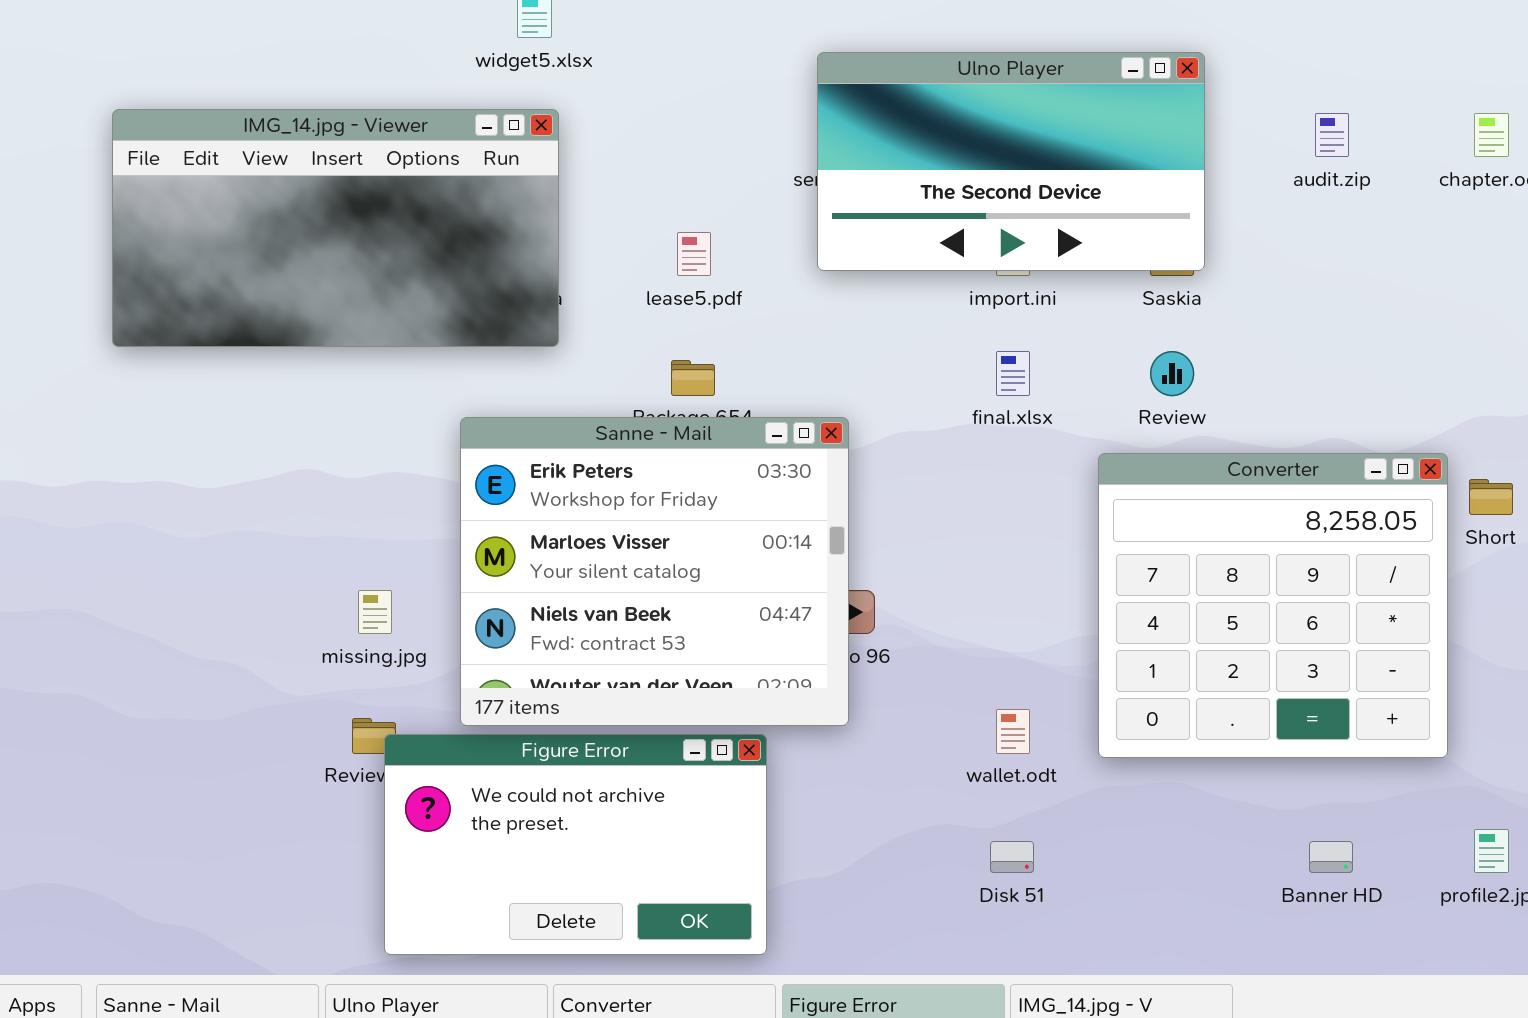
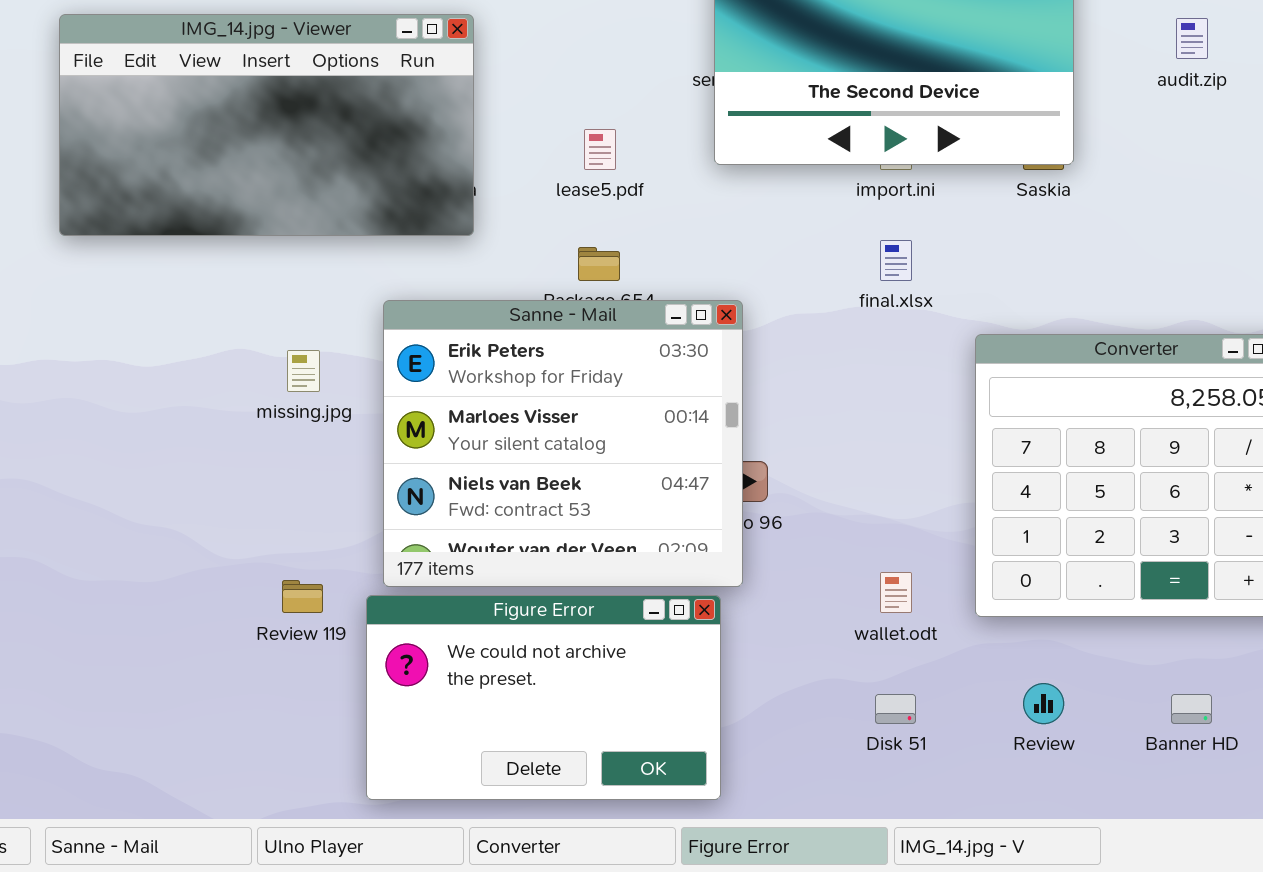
Review: [1150,351,1194,396] -> [1023,683,1064,724], moved
missing.jpg: [358,590,392,634] -> [287,350,320,392], moved
Figure Error: [384,734,767,955] -> [366,595,721,800], moved

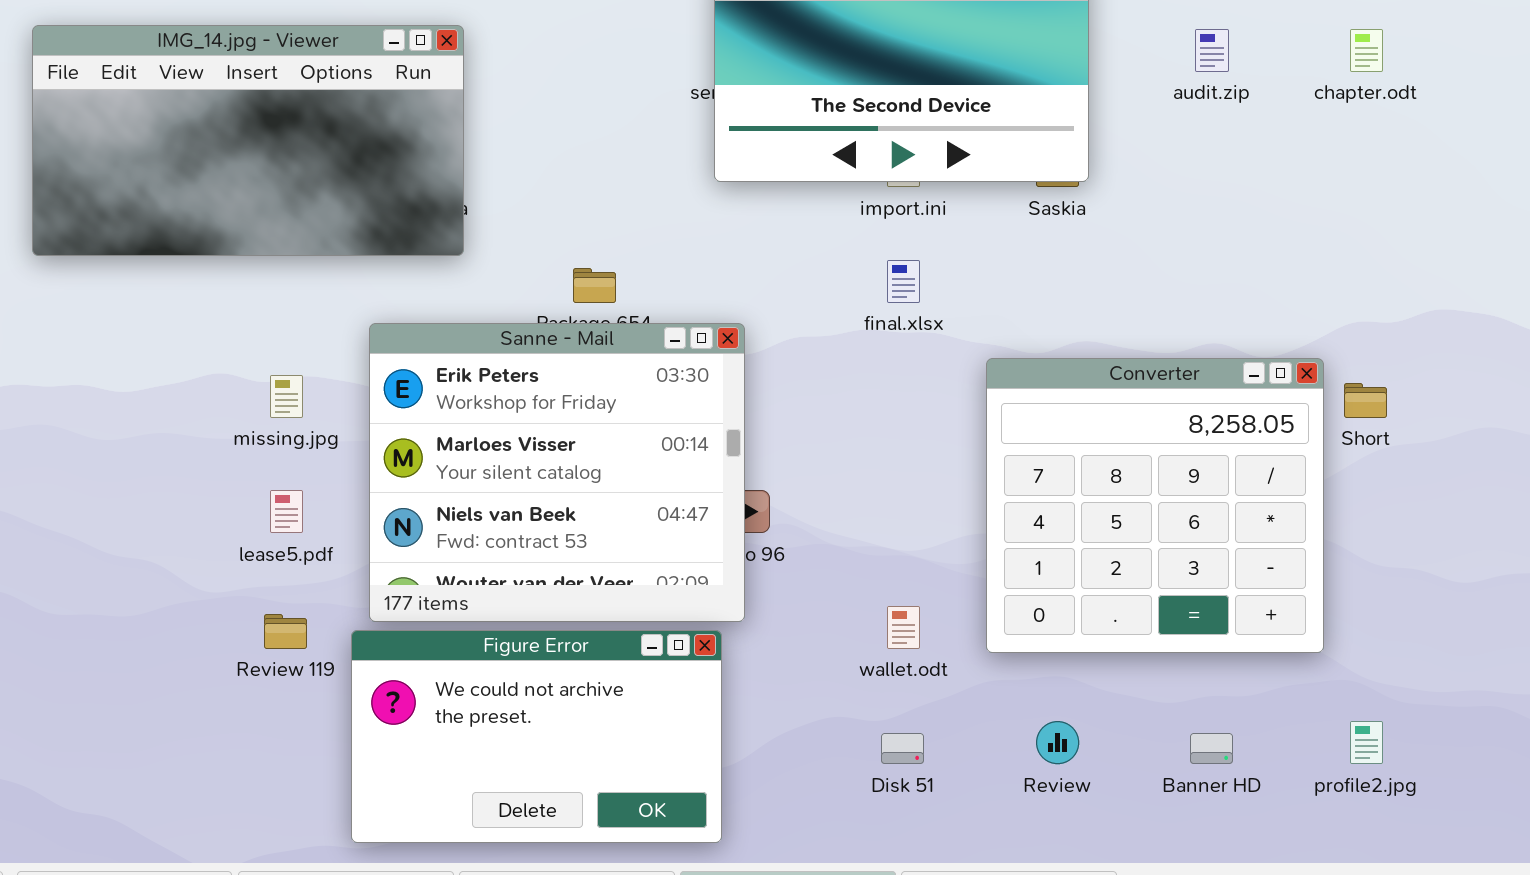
lease5.pdf: [584,129,616,170] -> [270,490,303,533], moved

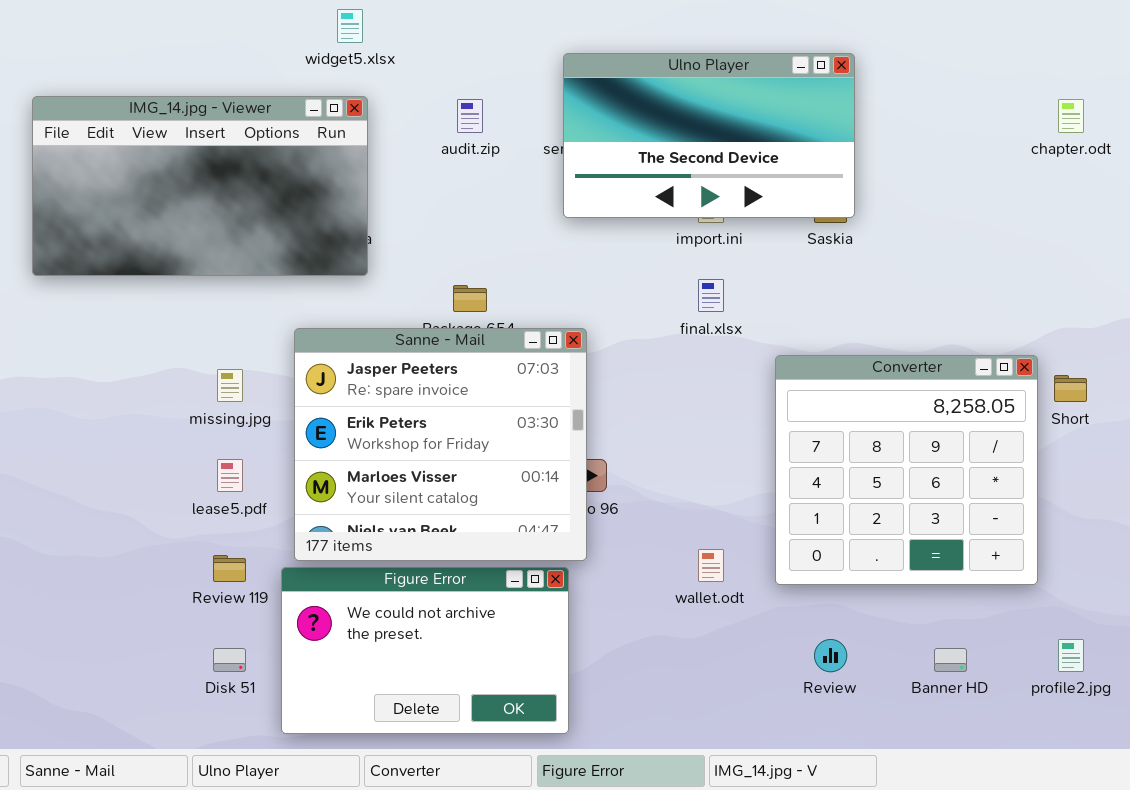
audit.zip: [1195,29,1229,72] -> [457,99,483,133], moved
Sanne - Mail: [369,323,745,622] -> [294,328,587,561], scrolled up 1 row
Disk 51: [881,733,924,764] -> [213,648,246,672], moved

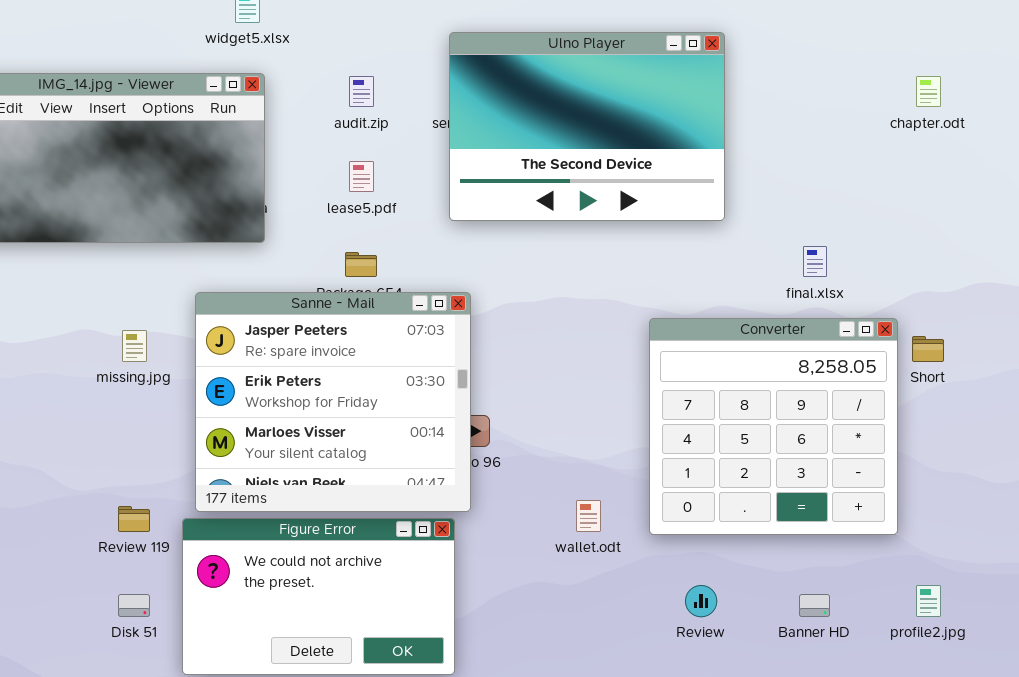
Ulno Player: [563,53,855,218] -> [449,32,725,221], resized
final.xlsx: [698,279,724,312] -> [803,246,827,277], moved
lease5.pdf: [217,459,243,492] -> [349,161,374,192], moved

